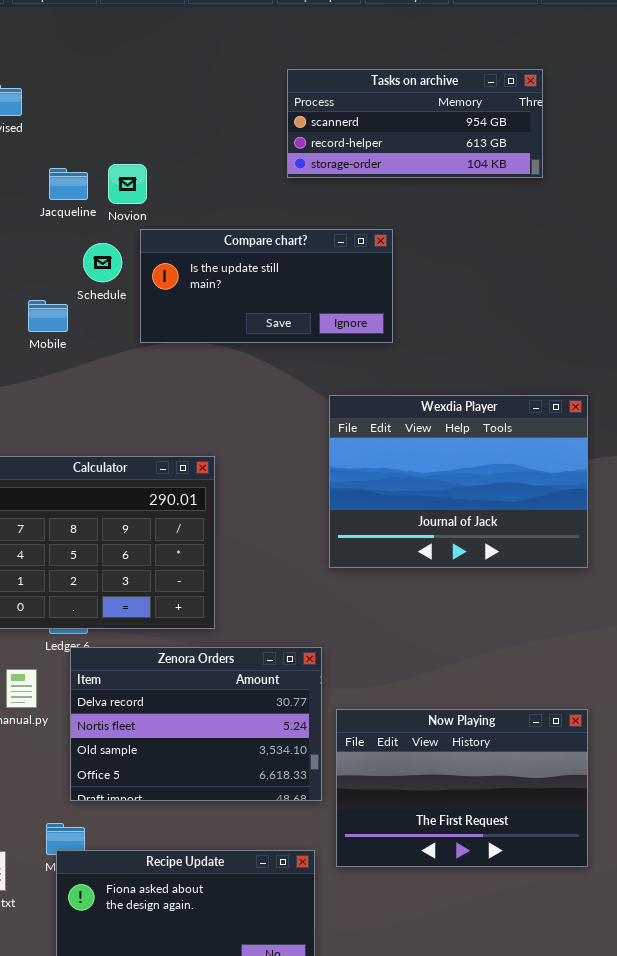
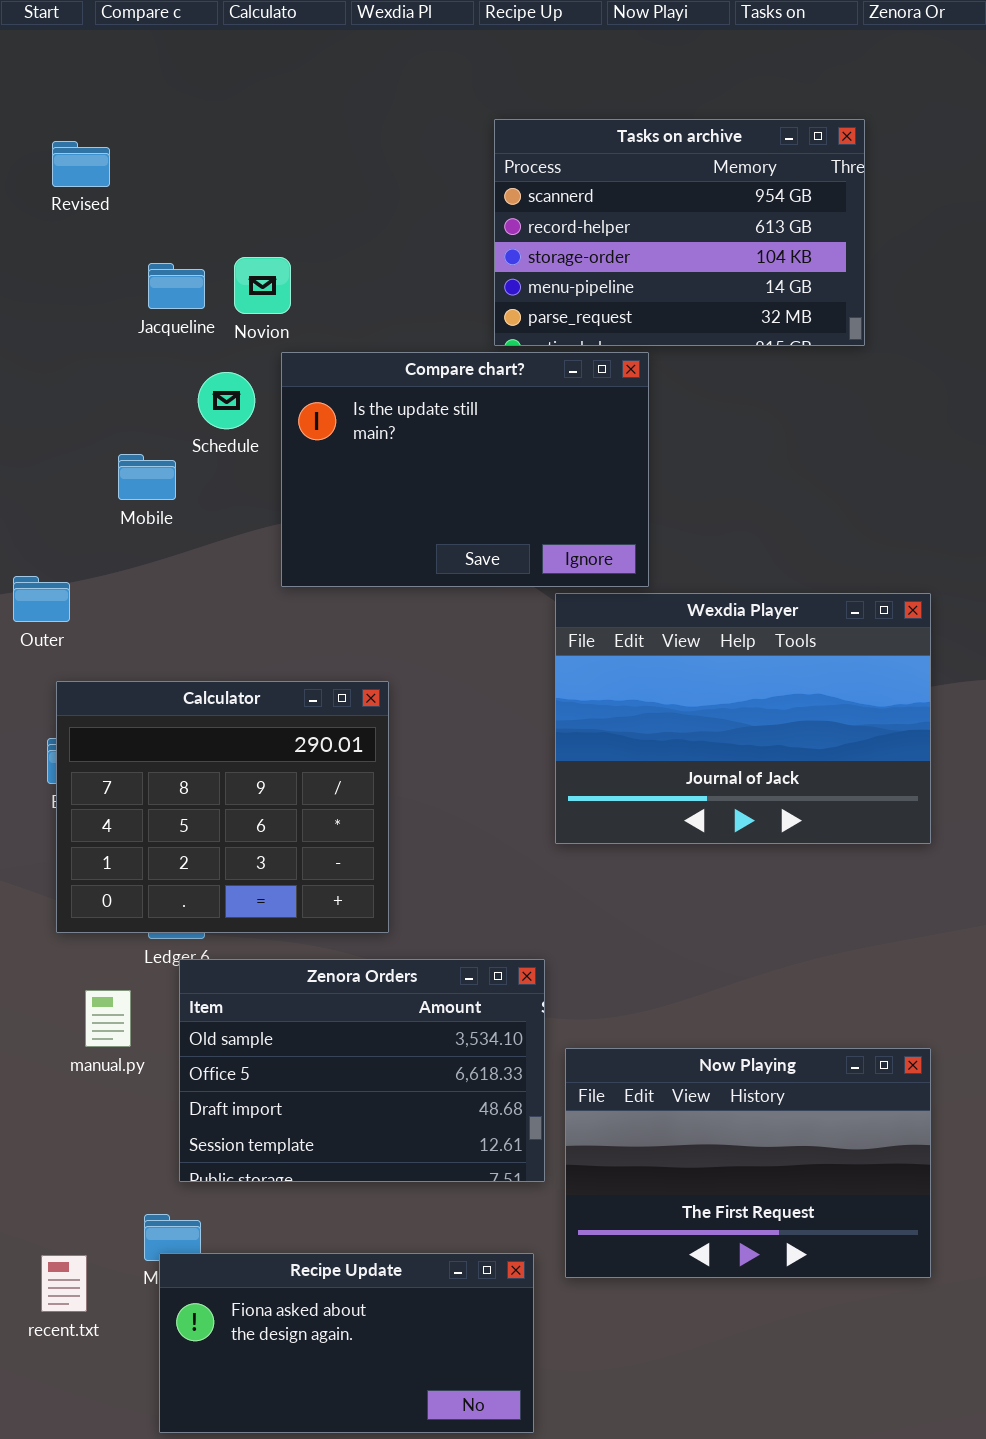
Tasks on archive: [287,69,543,178] -> [494,119,865,346], resized
Compare chart?: [140,229,393,343] -> [281,352,649,587], resized
Zenora Orders: [70,647,322,801] -> [179,959,545,1182], scrolled down 2 rows

